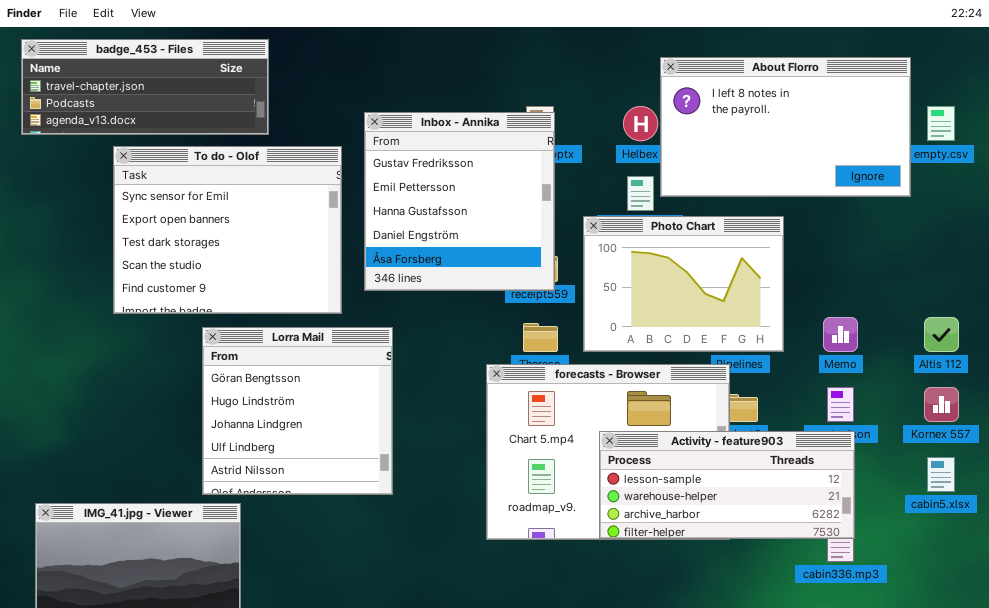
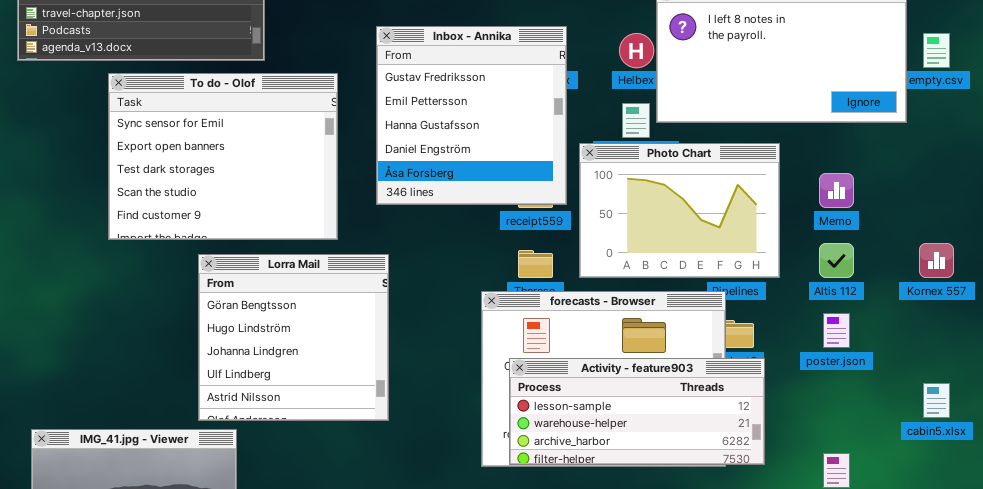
Inbox - Annika: [364,112,555,291] -> [376,26,567,205], moved
Memo: [823,317,858,352] -> [819,173,854,208], moved
Altis 112: [924,317,959,352] -> [819,243,854,278], moved
Kornex 557: [924,387,959,422] -> [919,243,954,278], moved
Activity - feature903: [599,431,855,539] -> [509,358,765,465], moved

